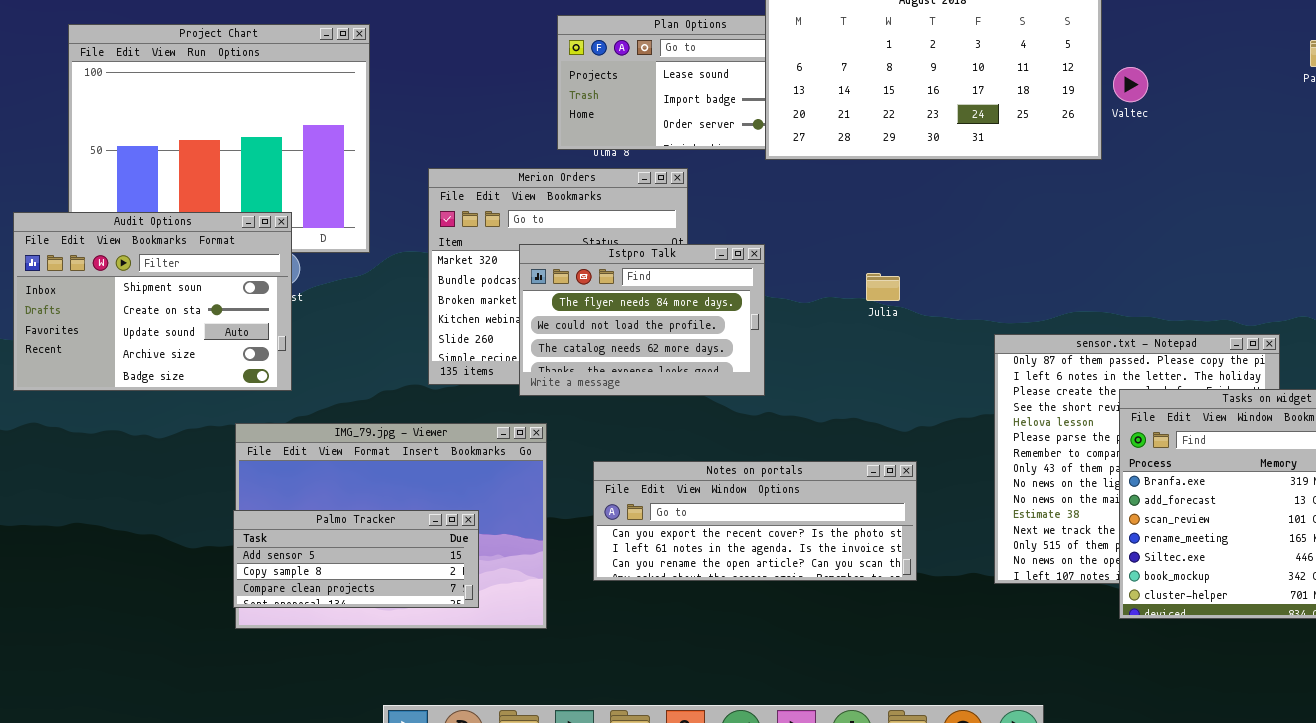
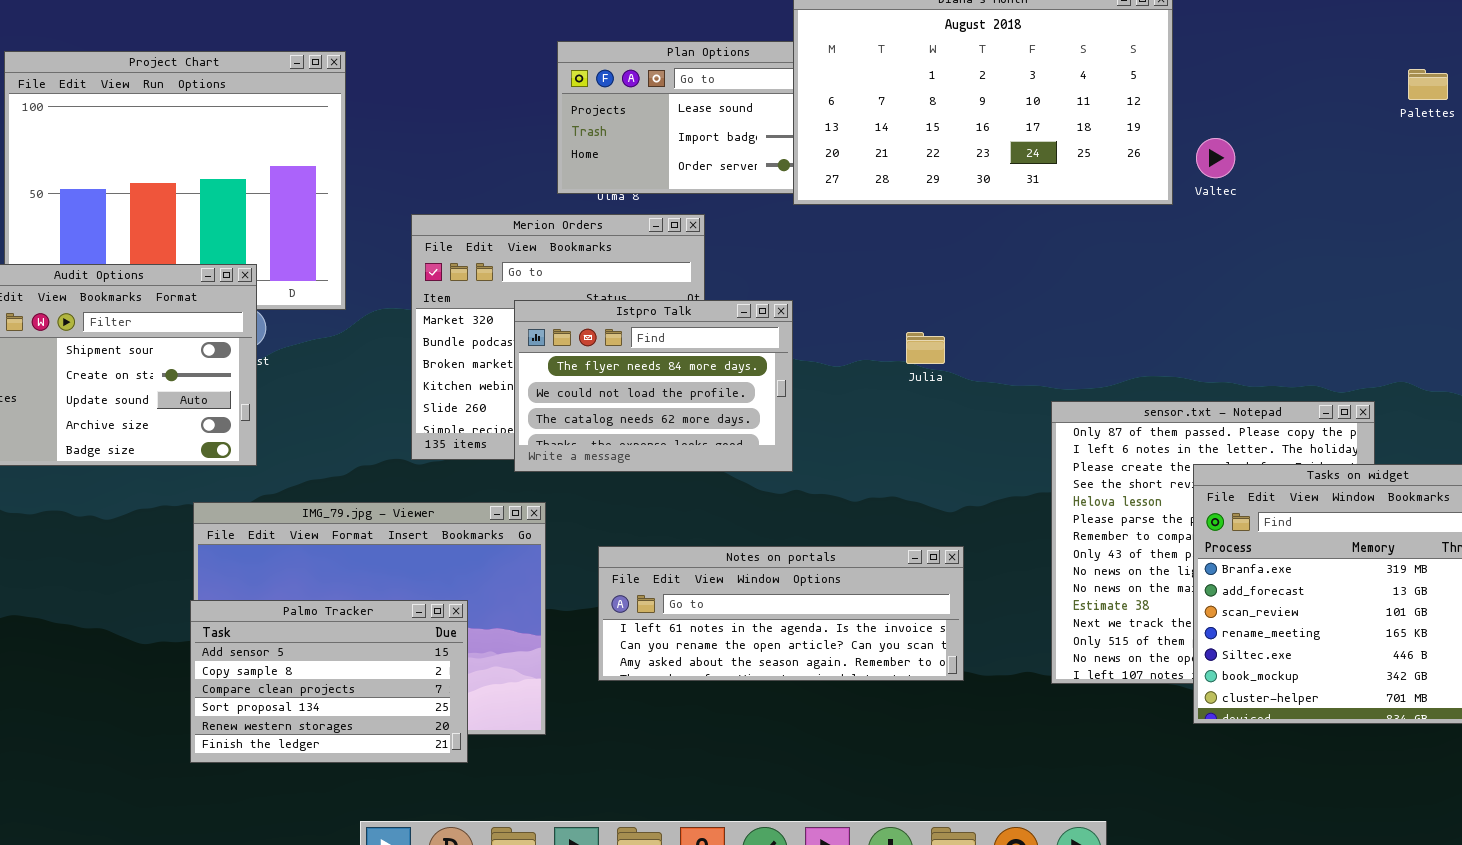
Valtec: [1113,67,1148,102] -> [1196,138,1235,178], moved
Notes on portals: [593,461,917,581] -> [598,546,964,681], scrolled down 1 row
Palmo Tracker: [233,510,479,608] -> [190,600,468,763], resized

